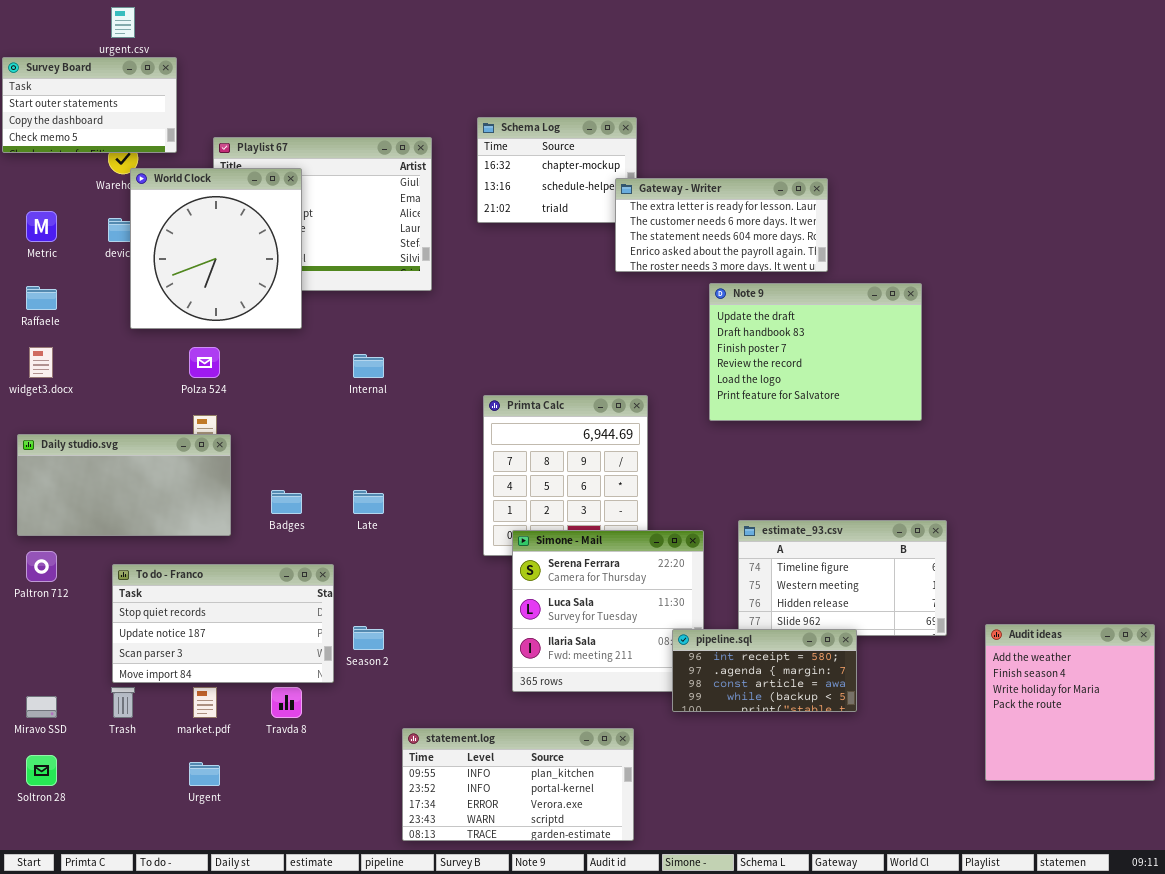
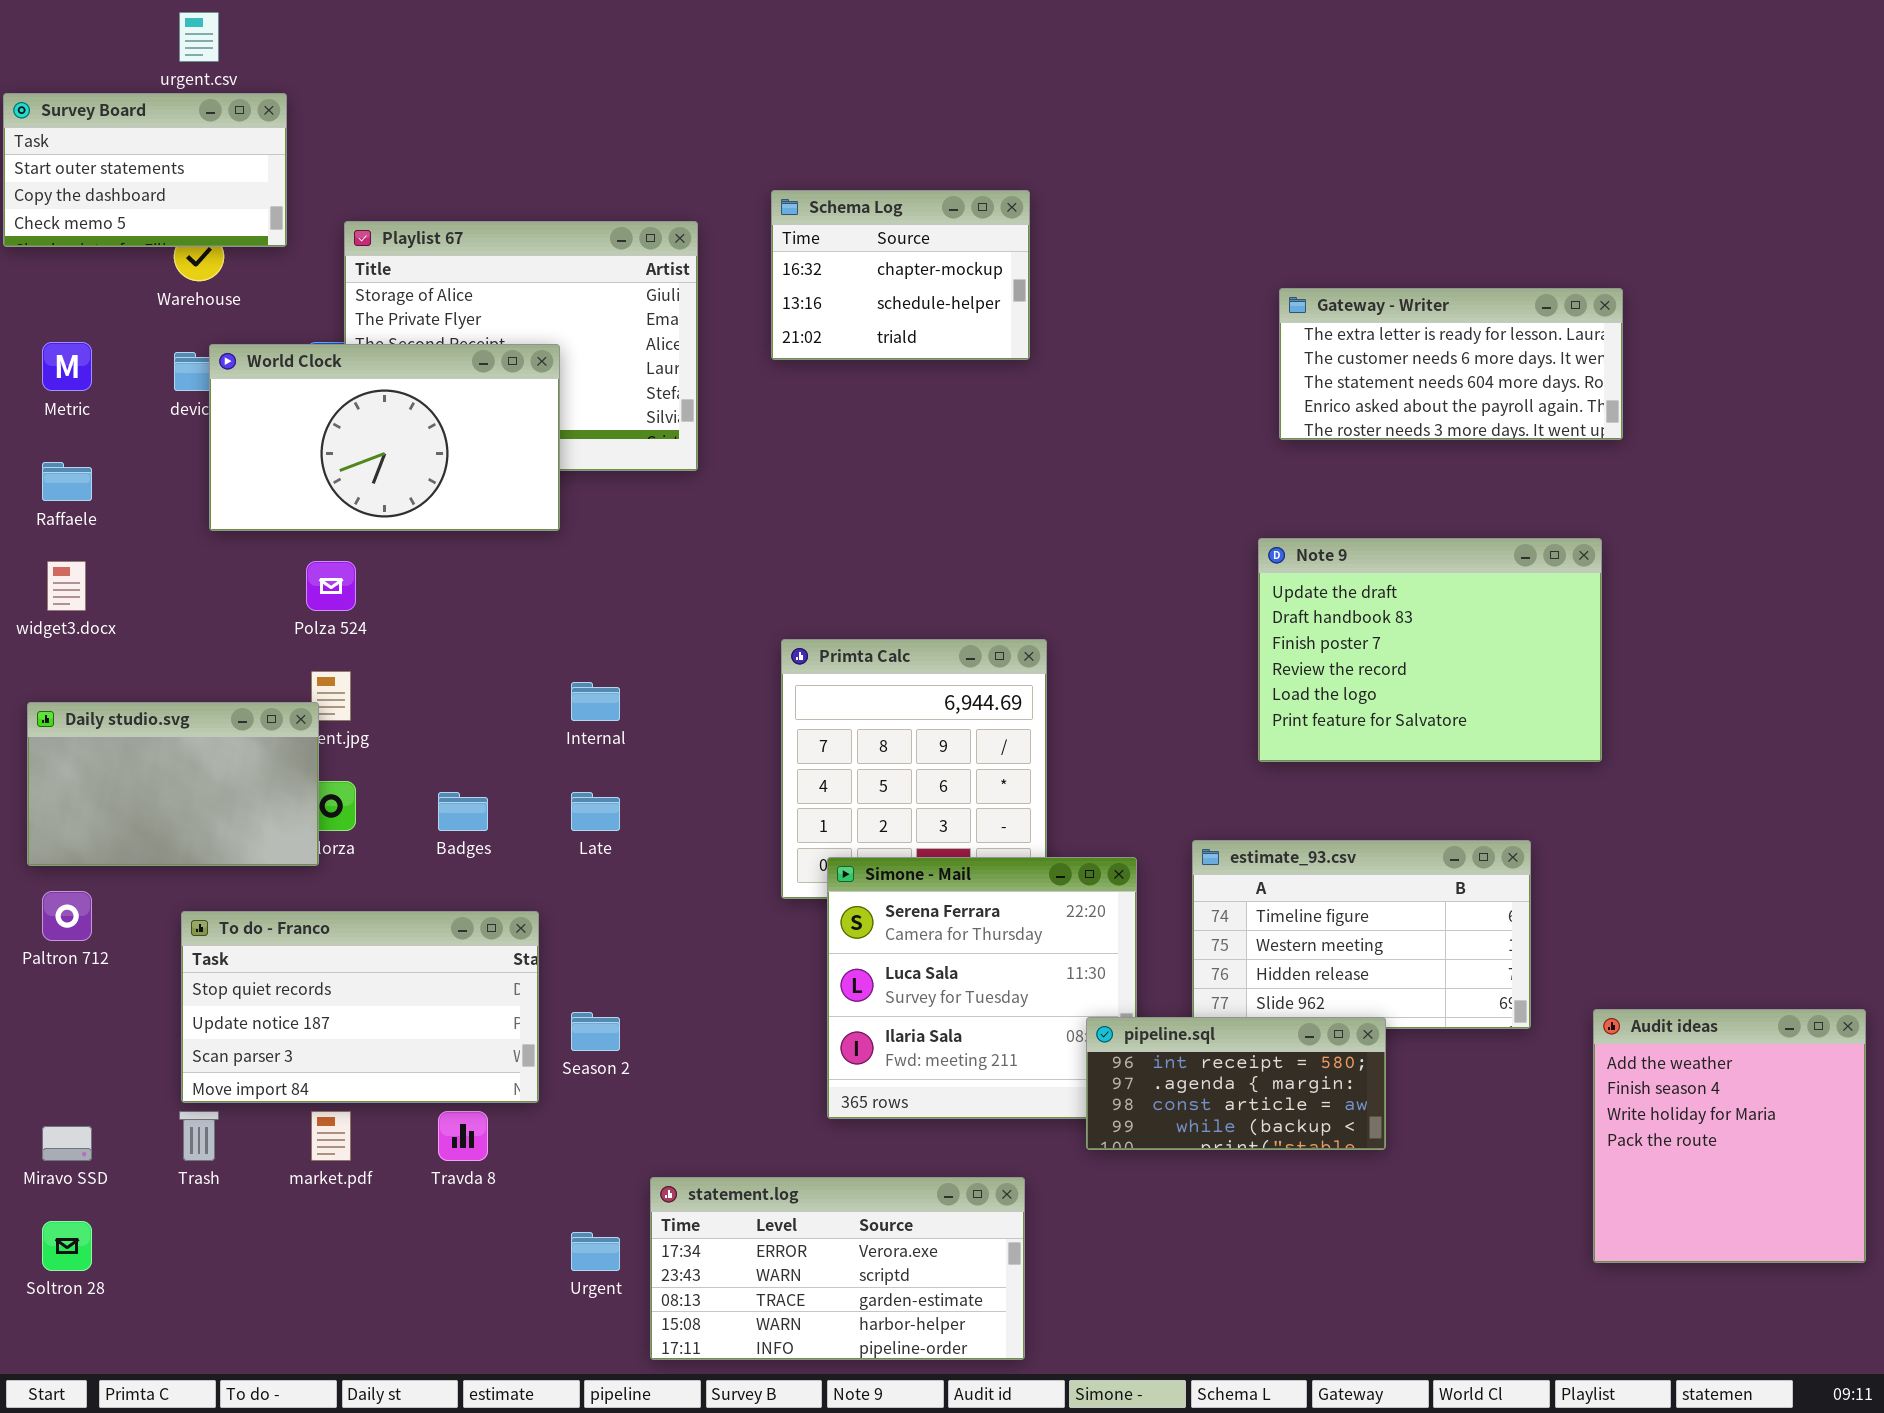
World Clock: [130,168,302,329] -> [209,344,560,531], resized
Gateway - Writer: [615,178,828,272] -> [1279,288,1623,440], moved
Note 9: [709,283,922,421] -> [1258,538,1602,762], moved
Internal: [353,354,384,378] -> [571,682,620,721], moved
Daily studio.svg: [17,434,231,536] -> [27,702,319,866], resized
statement.log: [402,728,634,841] -> [650,1177,1025,1360], scrolled down 2 rows
Urgent: [189,762,220,786] -> [571,1232,620,1271], moved

